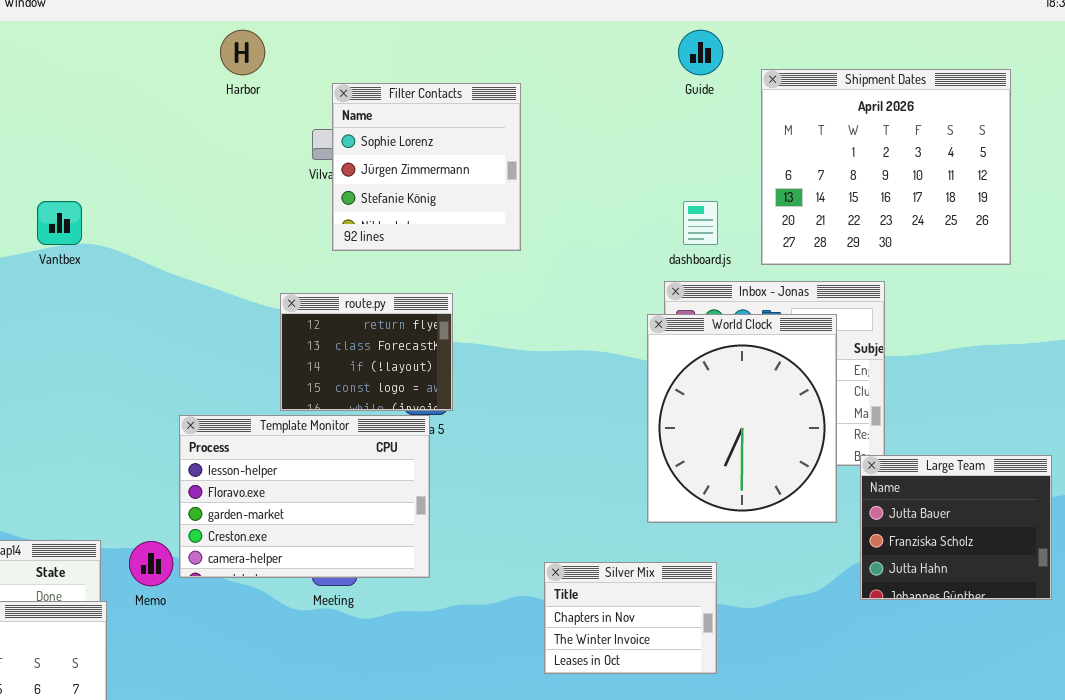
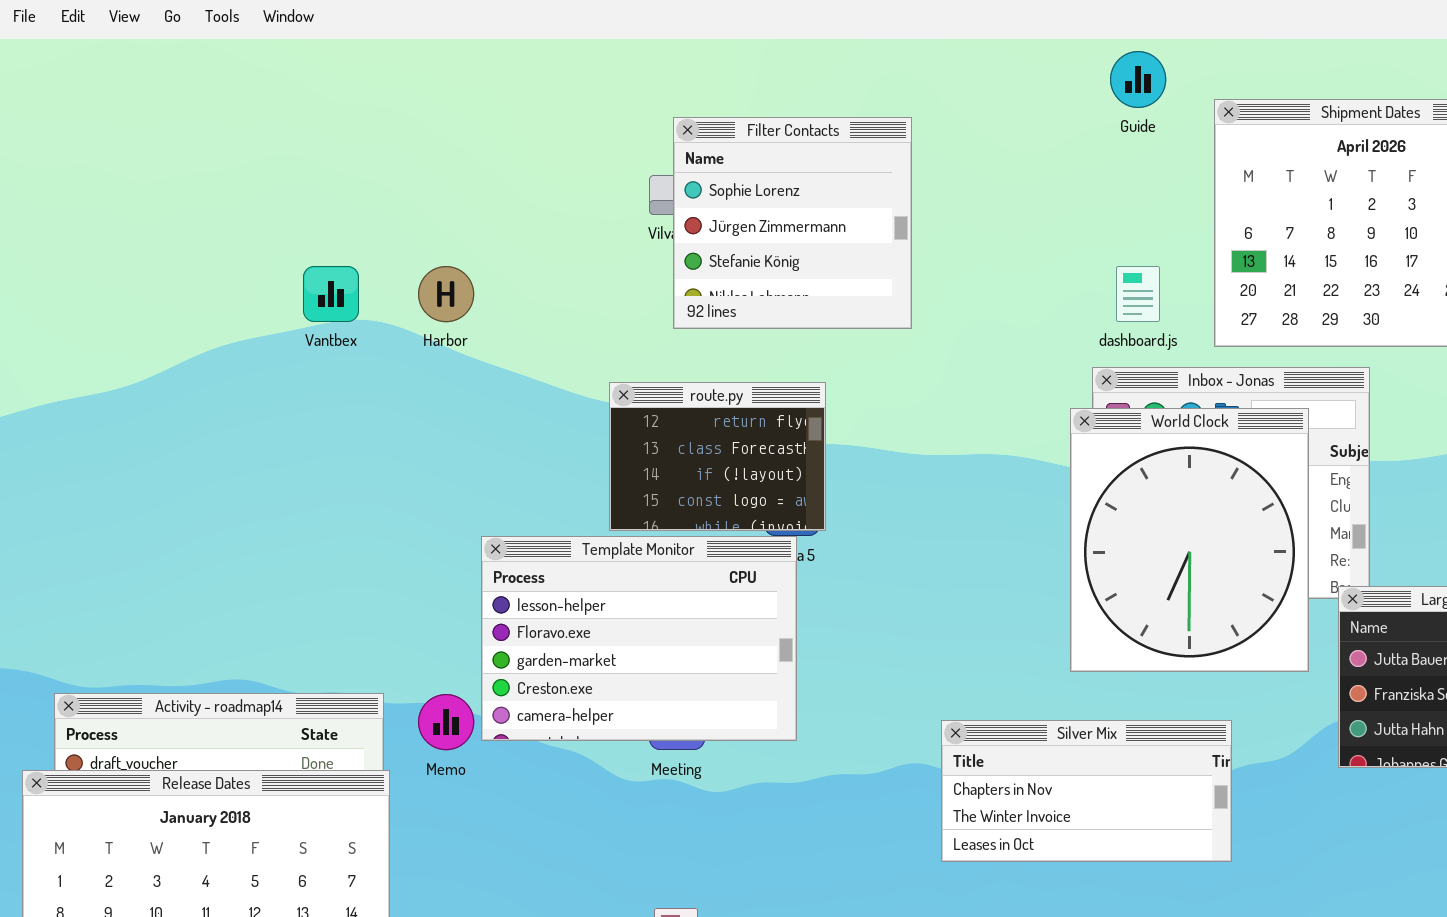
Harbor: [220,30,265,75] -> [418,266,474,322], moved
Silver Mix: [544,562,717,674] -> [941,720,1232,862], resized

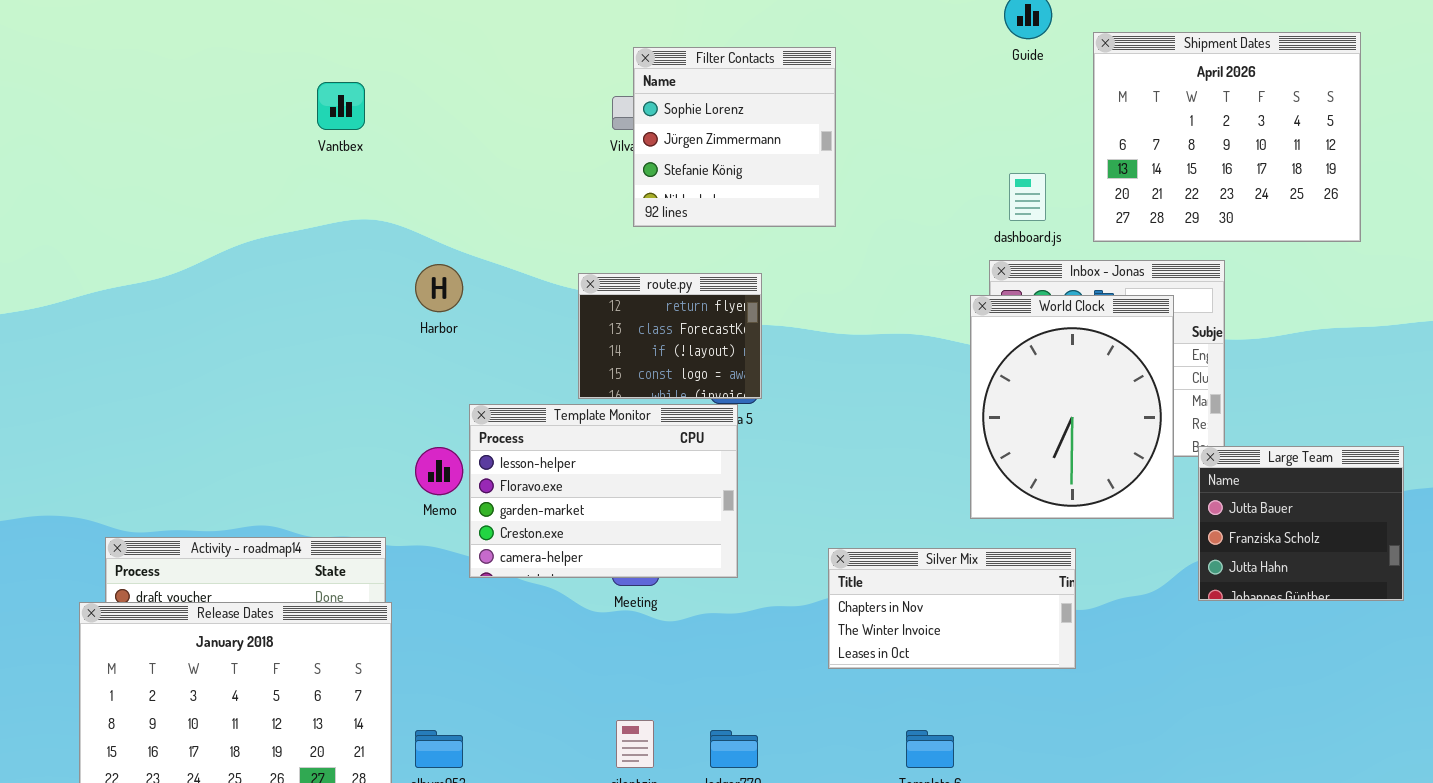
Vantbex: [303,266,359,322] -> [317,82,365,130], moved
Harbor: [418,266,474,322] -> [415,264,463,312], moved
Memo: [418,694,474,750] -> [415,447,463,495], moved
Silver Mix: [941,720,1232,862] -> [828,548,1076,669], moved

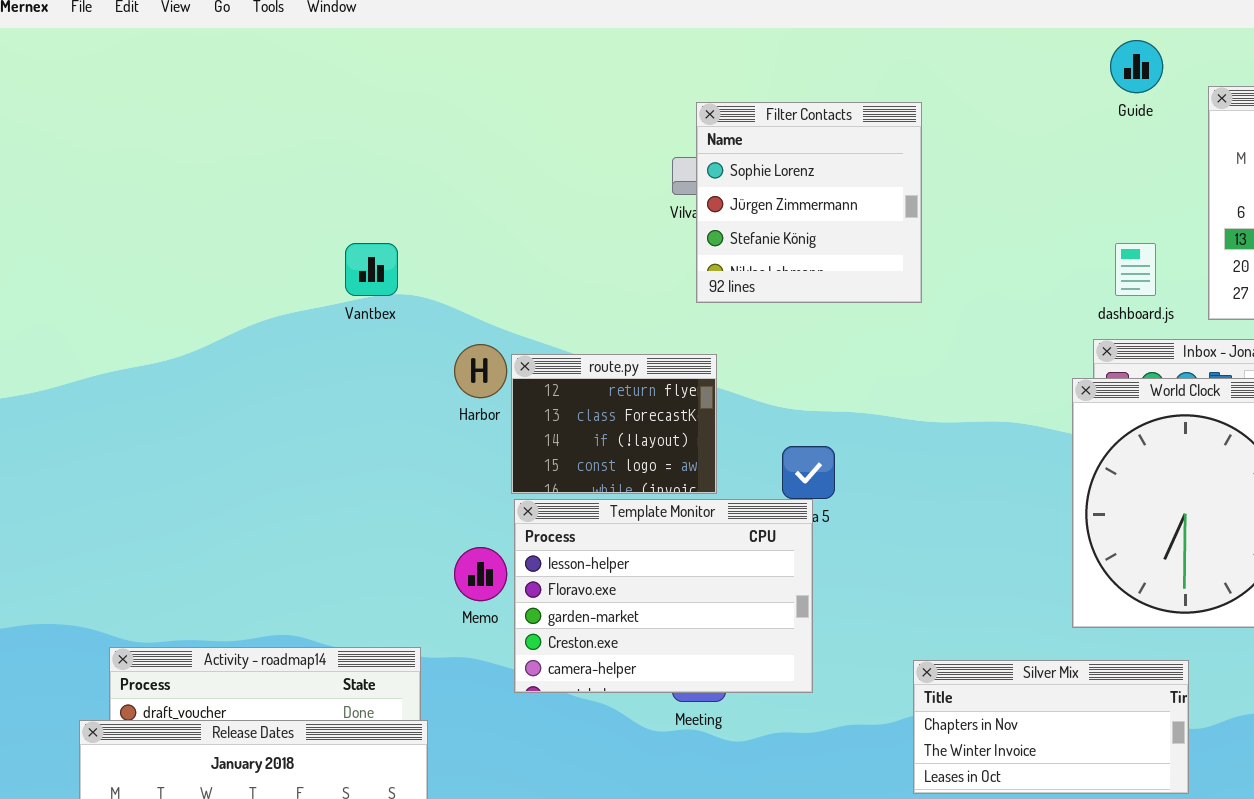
Vantbex: [317,82,365,130] -> [345,243,398,296], moved
route.py: [578,273,762,399] -> [511,354,717,494], moved

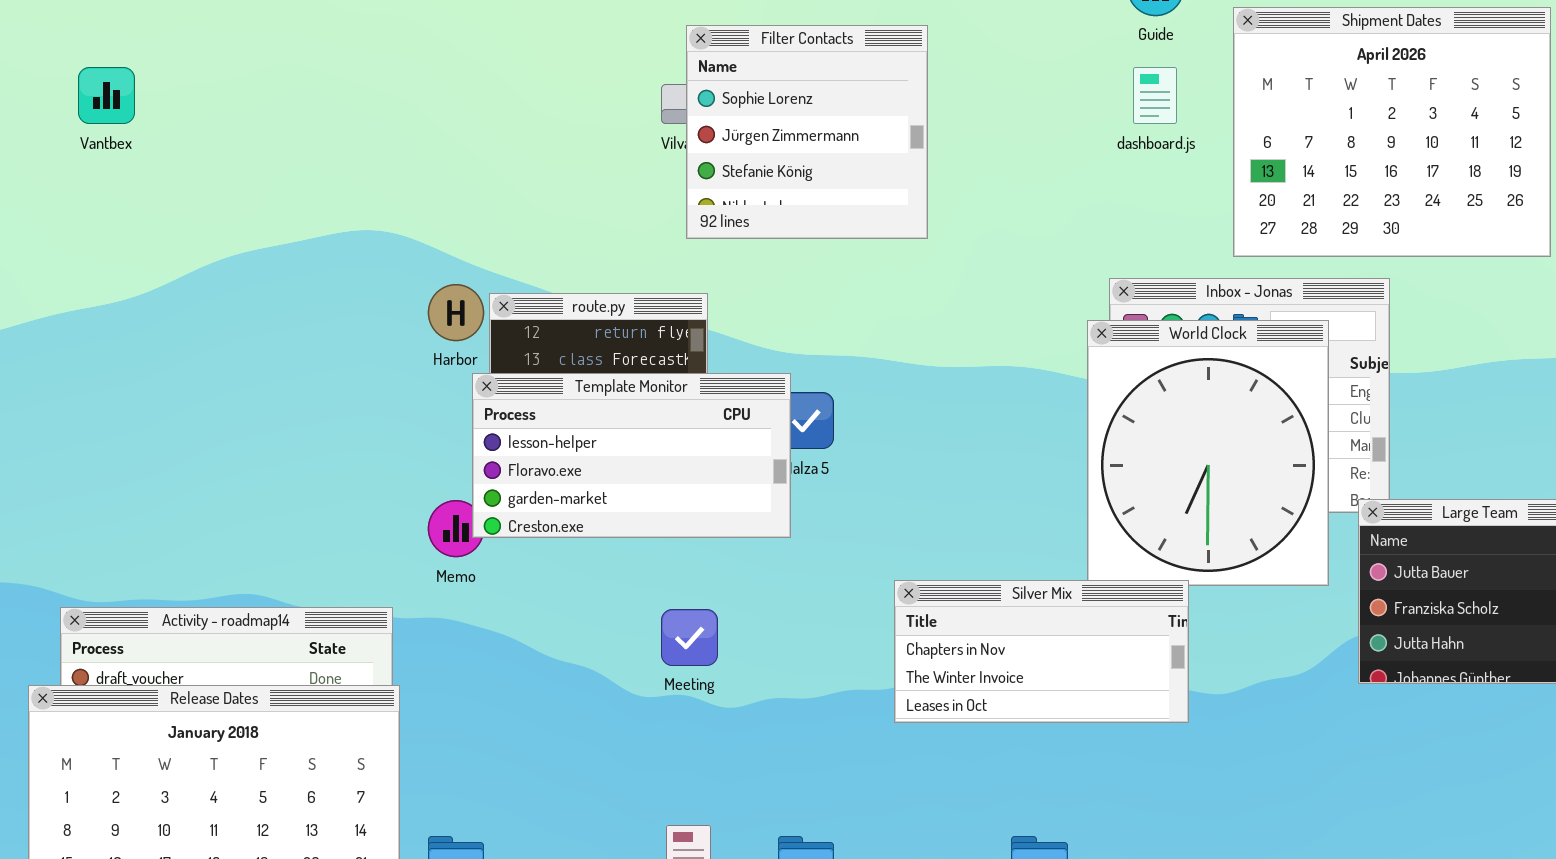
Vantbex: [345,243,398,296] -> [78,67,135,124], moved
dashboard.js: [1115,243,1156,296] -> [1133,67,1177,124], moved
Template Monitor: [514,499,813,693] -> [472,373,791,538], moved, resized
Silver Mix: [913,660,1189,794] -> [894,580,1189,723], moved

